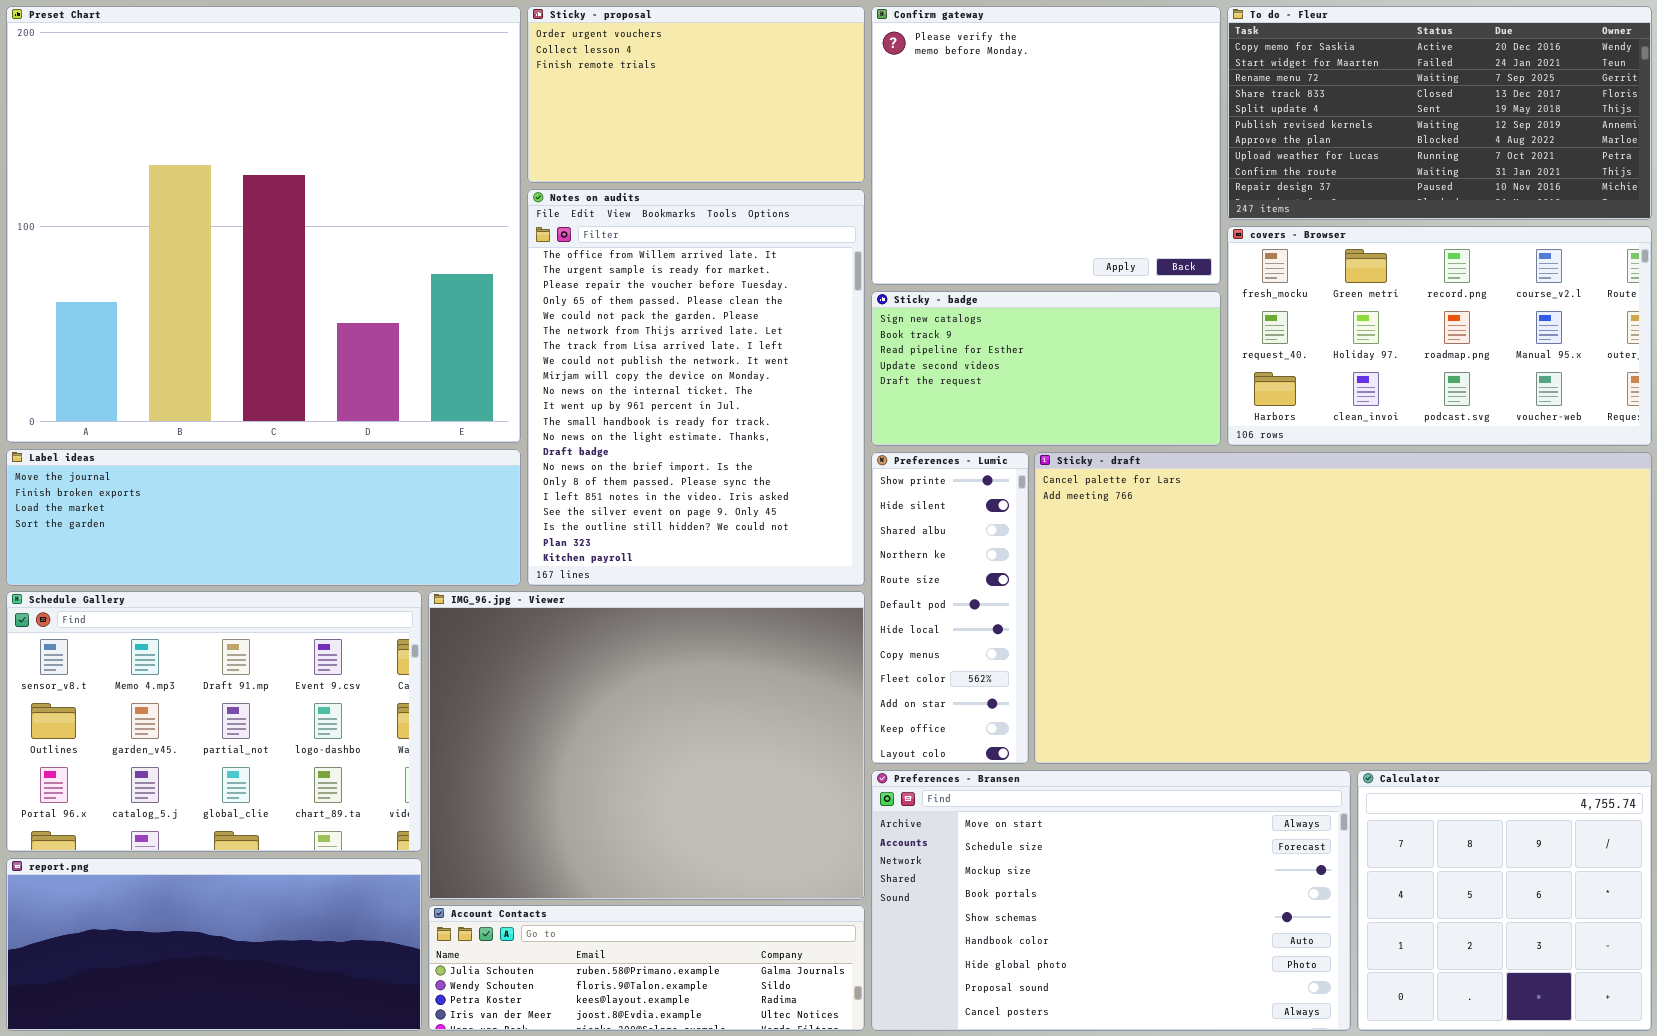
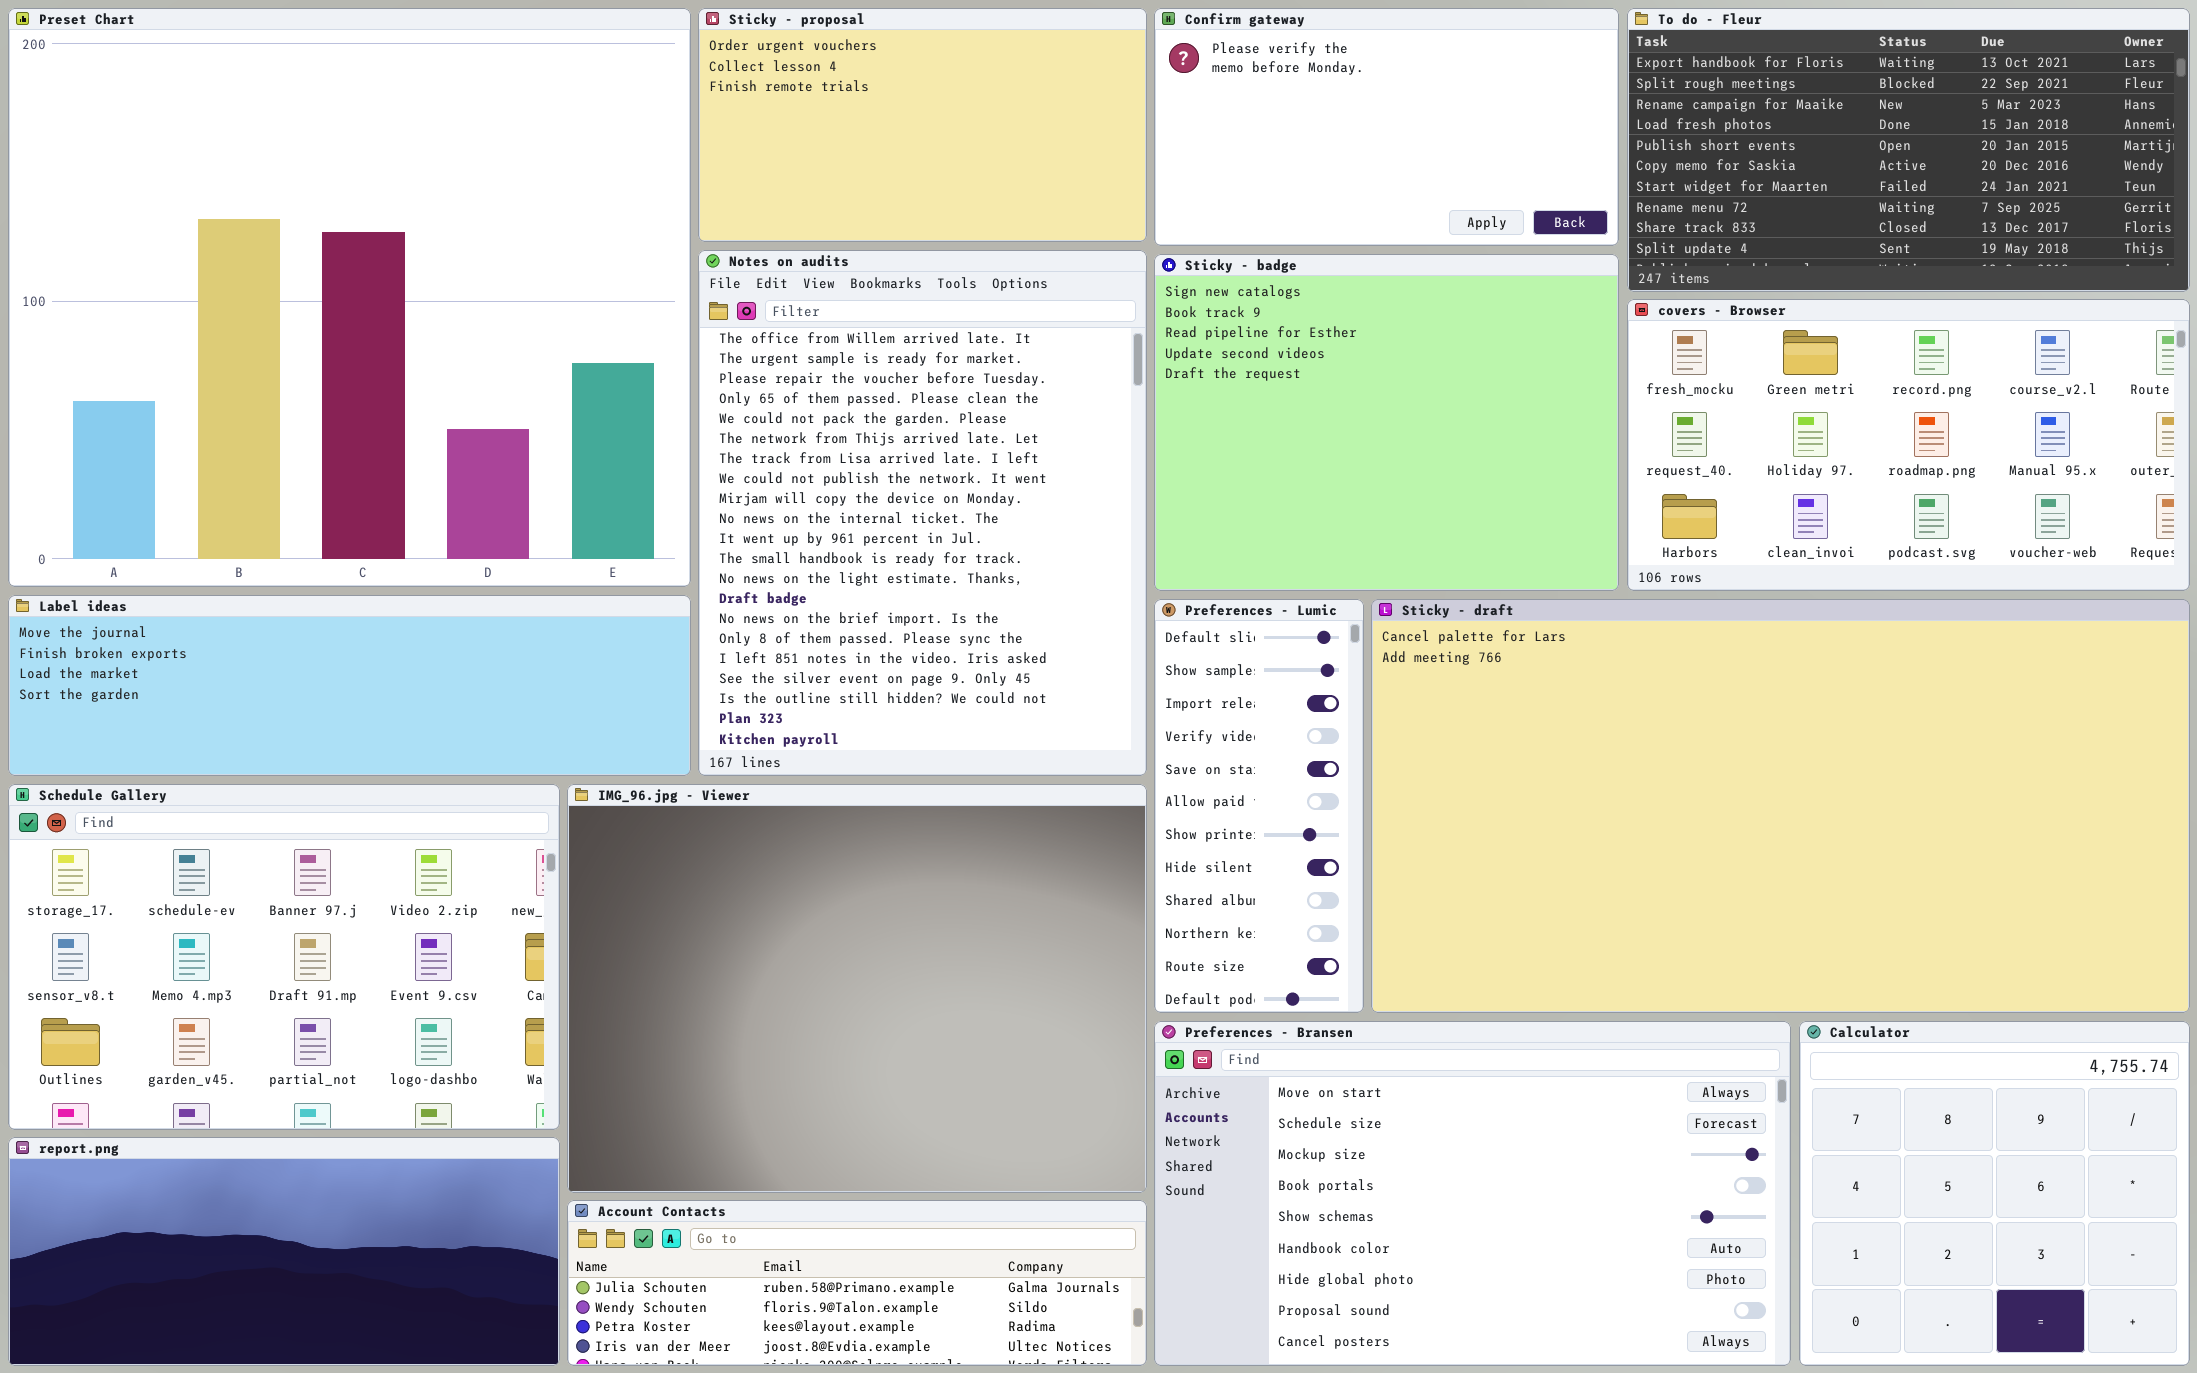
Confirm gateway: [871,6,1221,285] -> [1154,8,1619,246], resized
To do - Fleur: [1227,6,1652,220] -> [1627,8,2190,292], scrolled up 5 rows
Sticky - badge: [871,291,1221,446] -> [1154,254,1619,591], resized
Preferences - Lumic: [871,452,1029,764] -> [1154,599,1364,1013], scrolled up 6 rows
Schedule Gallery: [6,591,422,852] -> [8,784,560,1130], scrolled up 1 row

